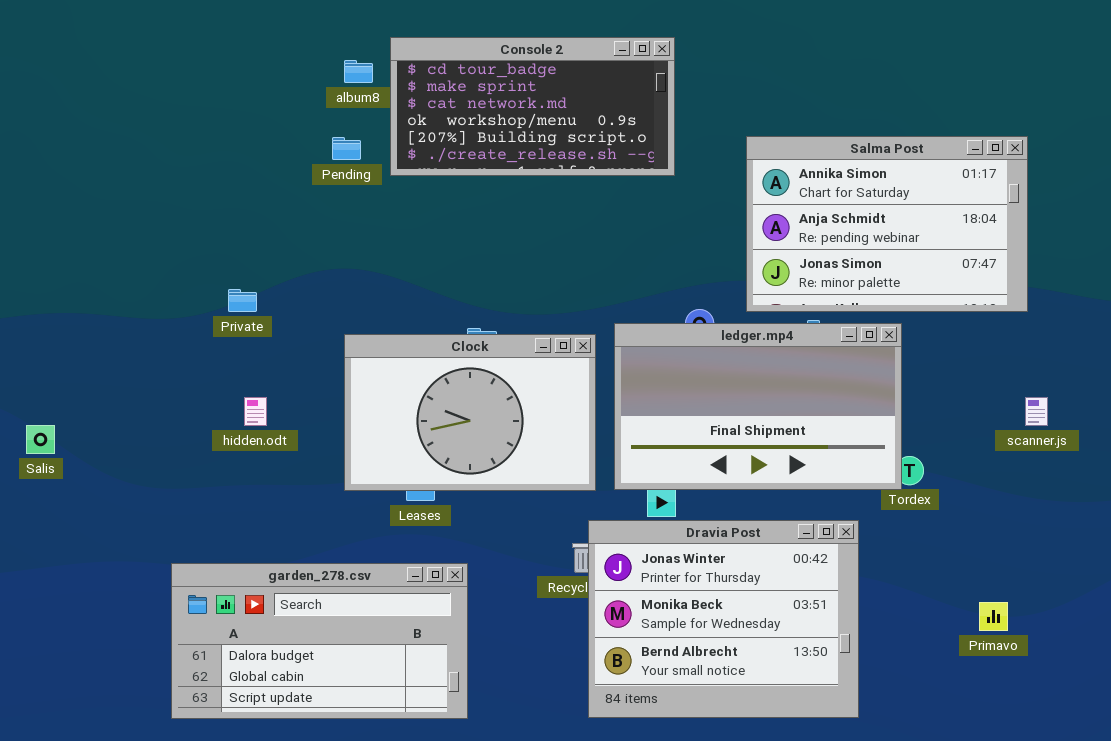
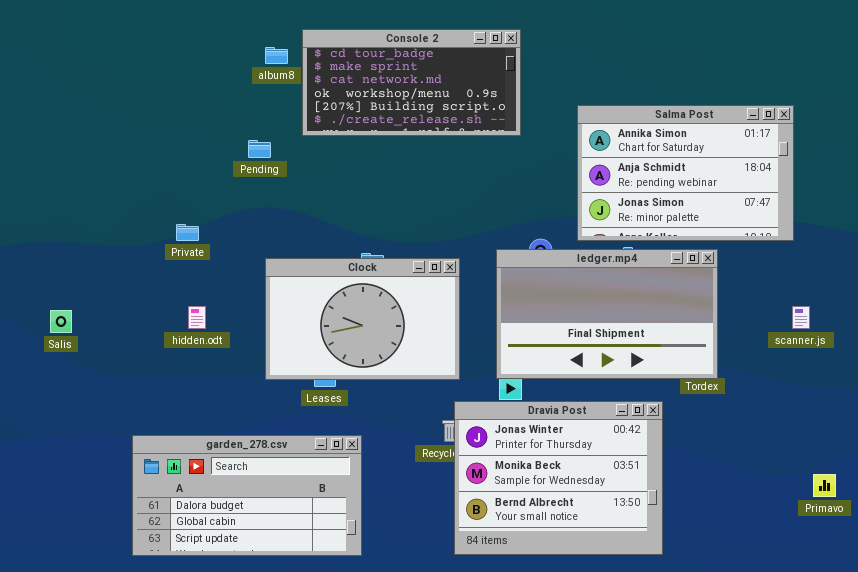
Pending: [332,137,361,160] -> [248,140,271,158], moved
ledger.mp4: [614,323,902,490] -> [496,249,718,379], moved
Salis: [26,425,55,454] -> [50,310,72,333], moved
Primavo: [979,602,1008,631] -> [813,474,836,497], moved

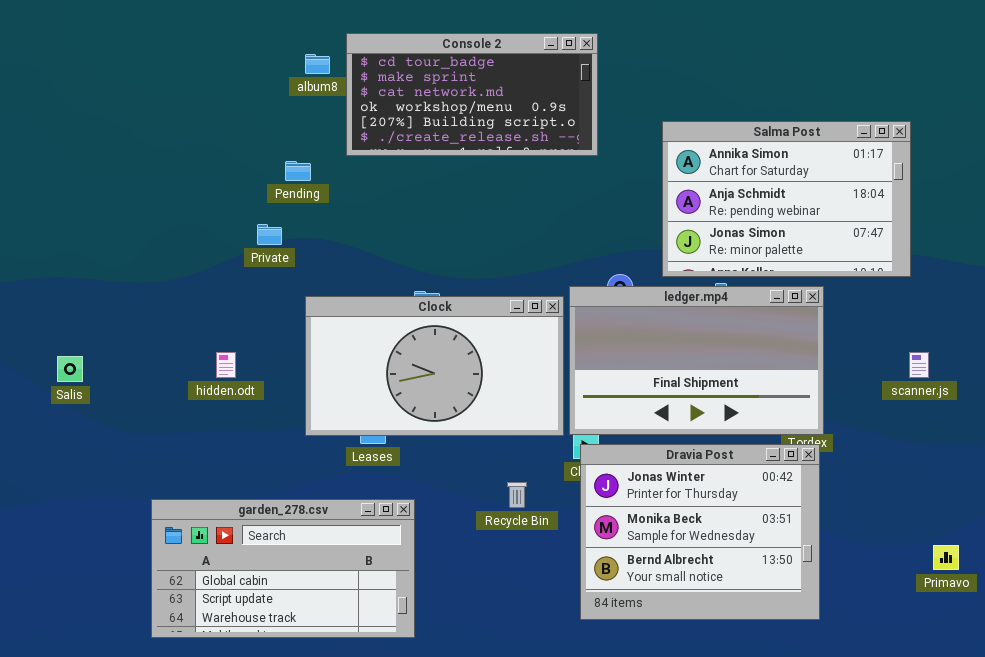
Private: [176,224,199,241] -> [257,224,282,245], moved
Clock: [265,258,460,380] -> [305,296,564,436], resized
Dravia Post: [454,401,663,555] -> [580,444,820,620], moved
garden_278.csv: [132,435,362,556] -> [151,499,415,638], scrolled down 1 row

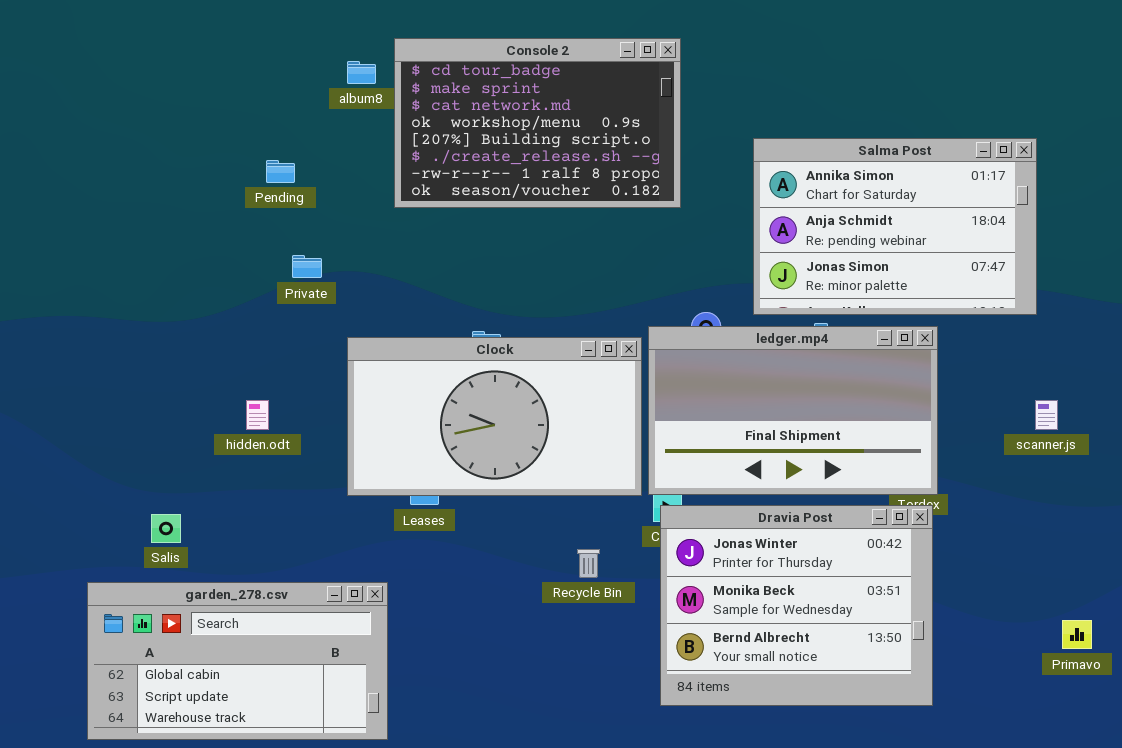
Console 2: [346,33,598,156] -> [394,38,681,208], resized
Pending: [285,161,311,181] -> [266,160,295,183], moved
Salis: [57,356,83,382] -> [151,514,181,543], moved
garden_278.csv: [151,499,415,638] -> [87,582,388,740], moved

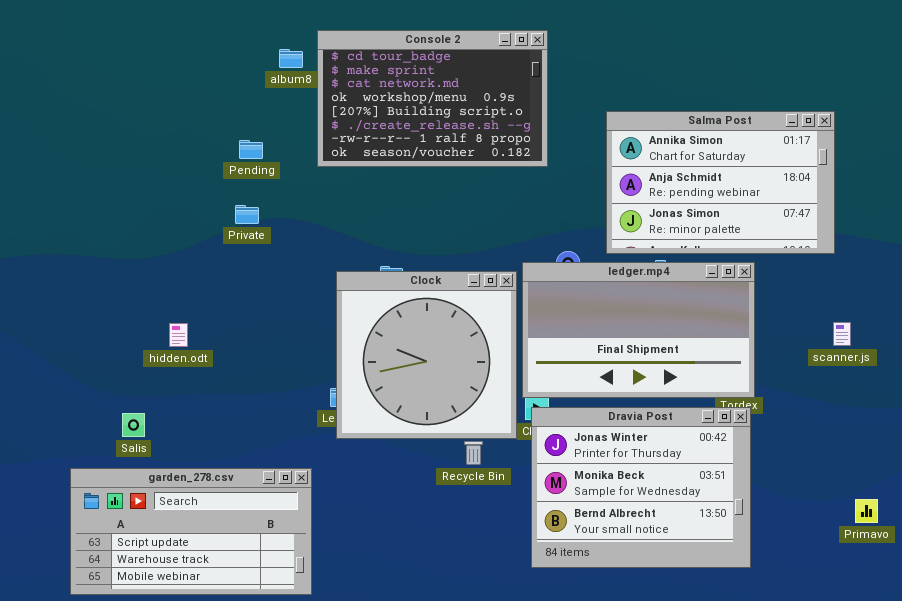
Pending: [266,160,295,183] -> [239,140,263,159], moved
Clock: [347,337,642,496] -> [336,271,517,439], resized
hidden.odt: [246,400,269,430] -> [169,323,188,347], moved
garden_278.csv: [87,582,388,740] -> [70,468,312,595], scrolled down 1 row

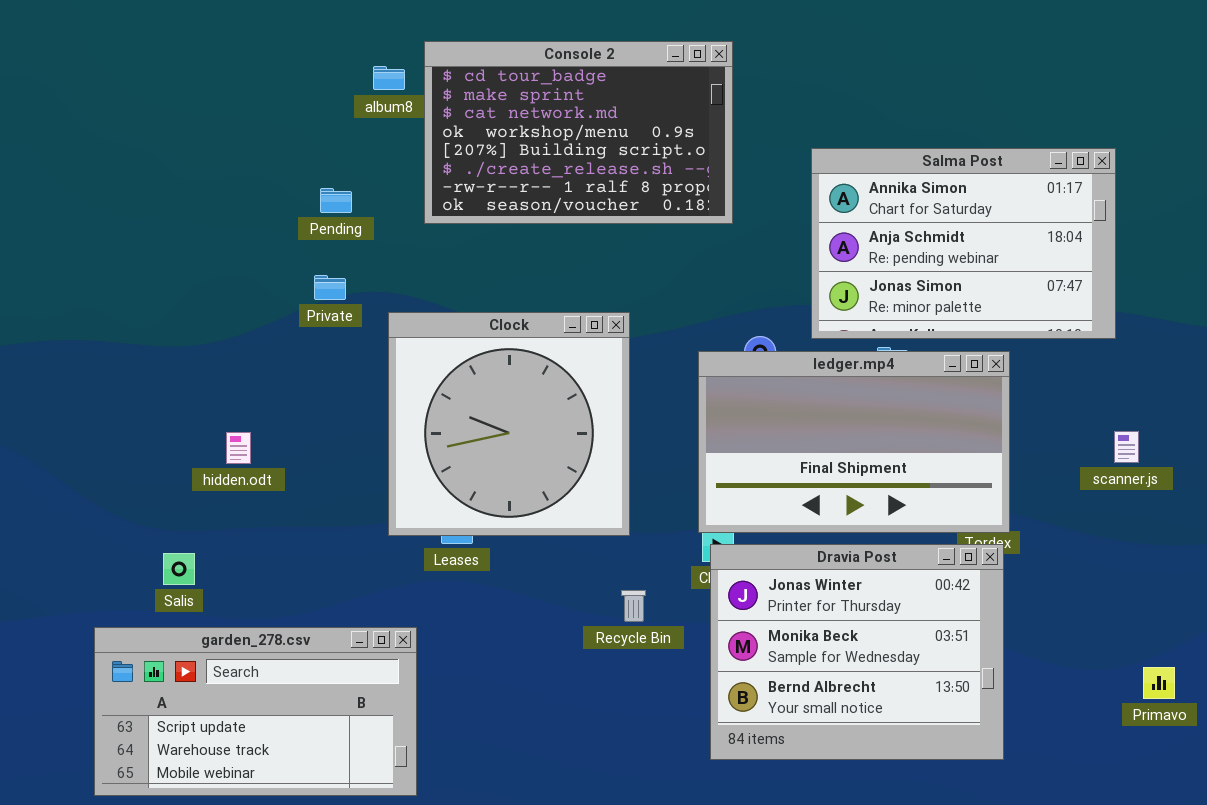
Clock: [336,271,517,439] -> [388,312,630,536], moved

